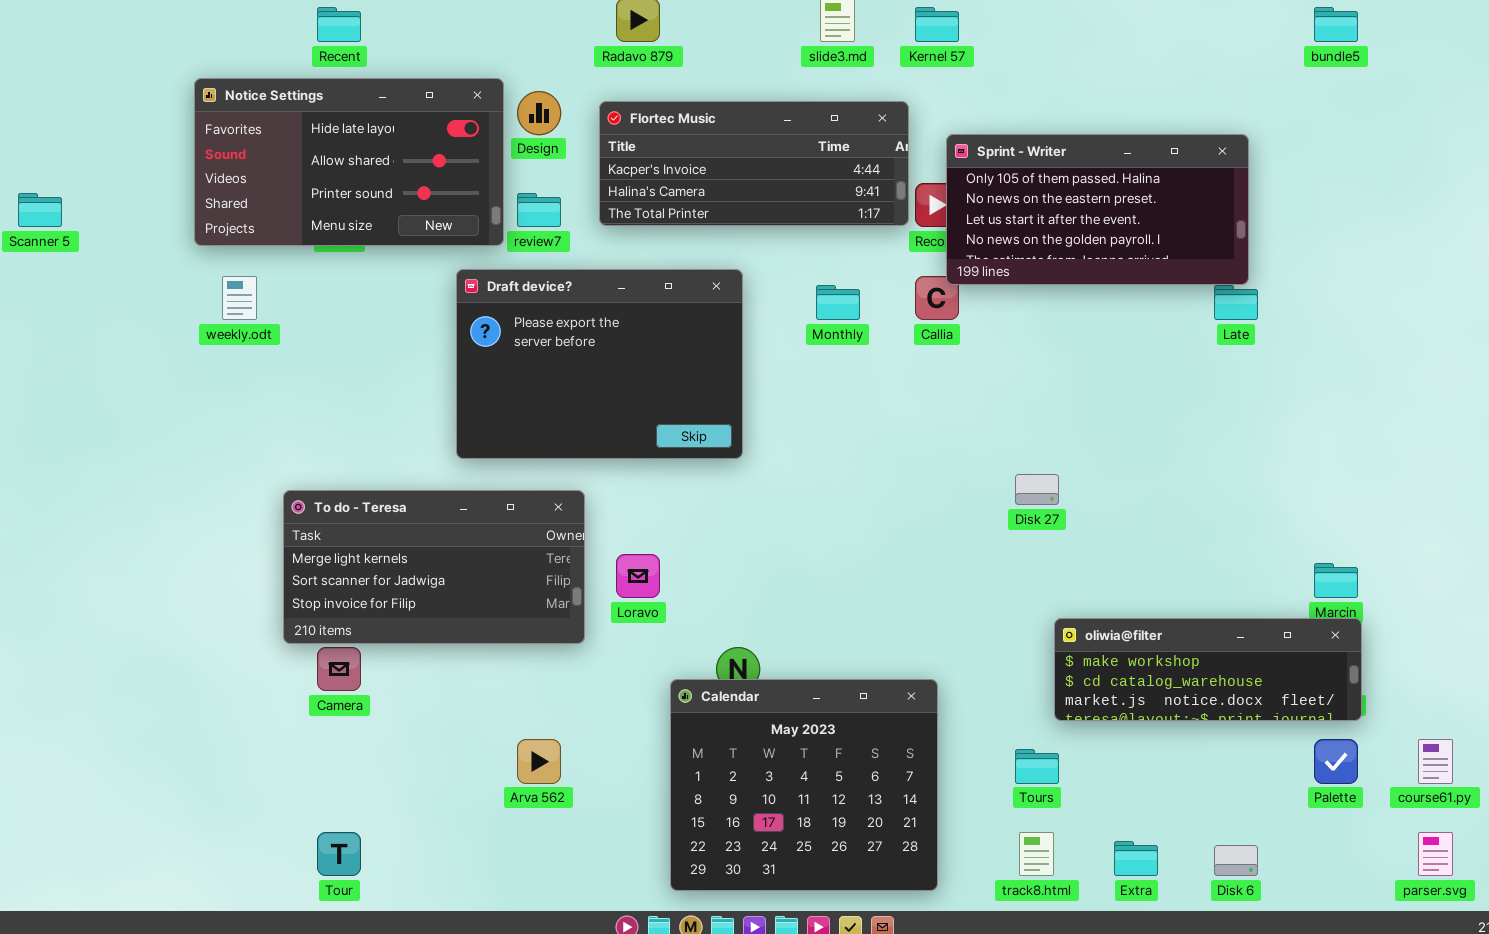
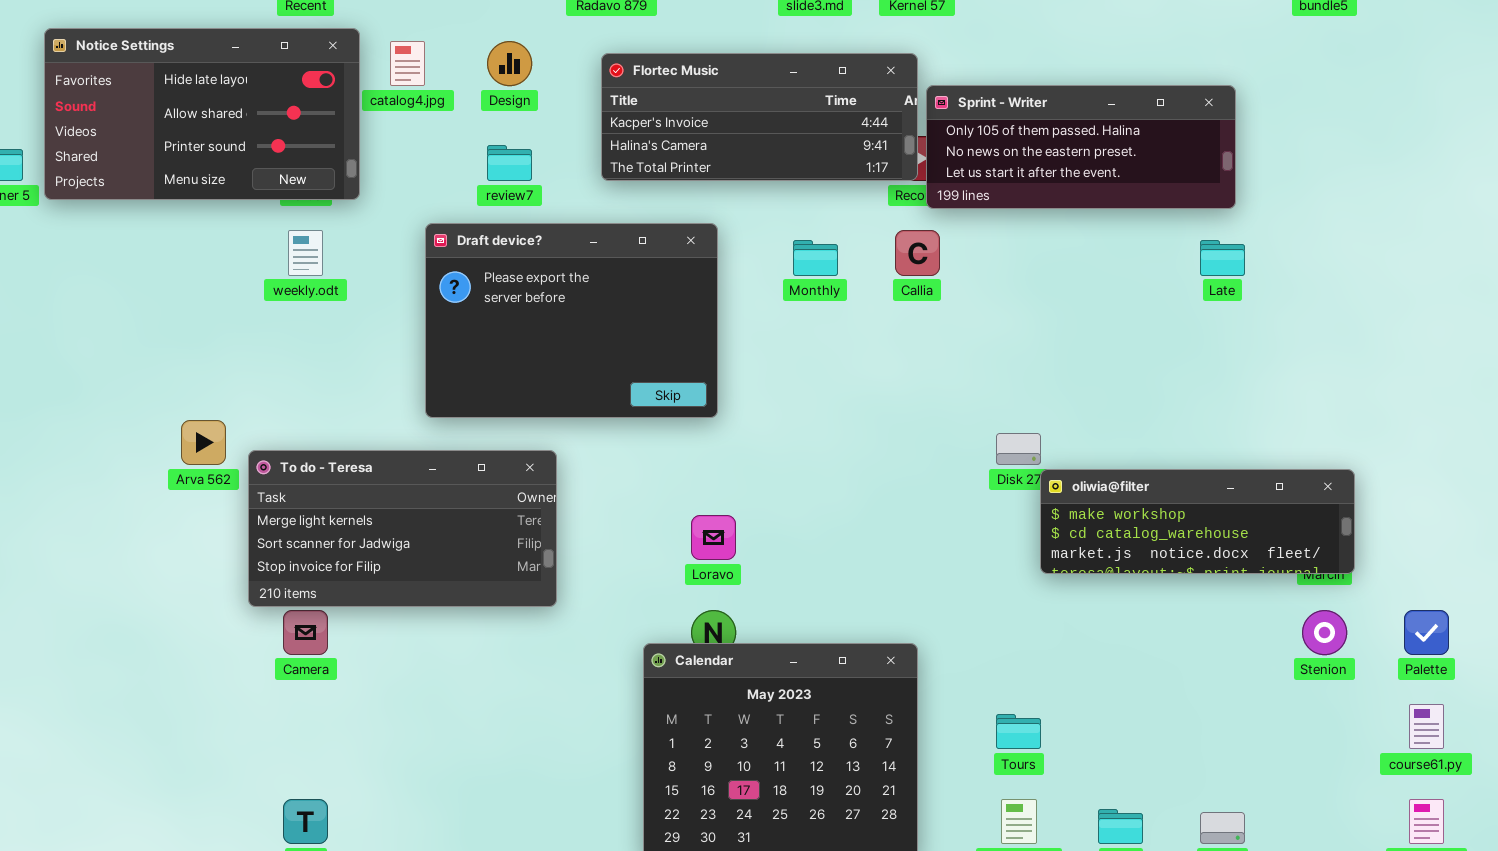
Notice Settings: [194,78,504,246] -> [44,28,360,200], moved
Flortec Music: [599,101,909,226] -> [601,53,918,181], moved
Sprint - Writer: [946,134,1249,285] -> [926,85,1236,209], resized
weekly.odt: [222,276,257,320] -> [288,230,323,276], moved
Loravo: [616,554,660,598] -> [691,515,736,560], moved
oliwia@filter: [1054,618,1362,721] -> [1040,469,1355,574], moved
Arva 562: [517,739,561,784] -> [181,420,226,465], moved
Palette: [1314,739,1358,784] -> [1404,610,1449,655], moved

